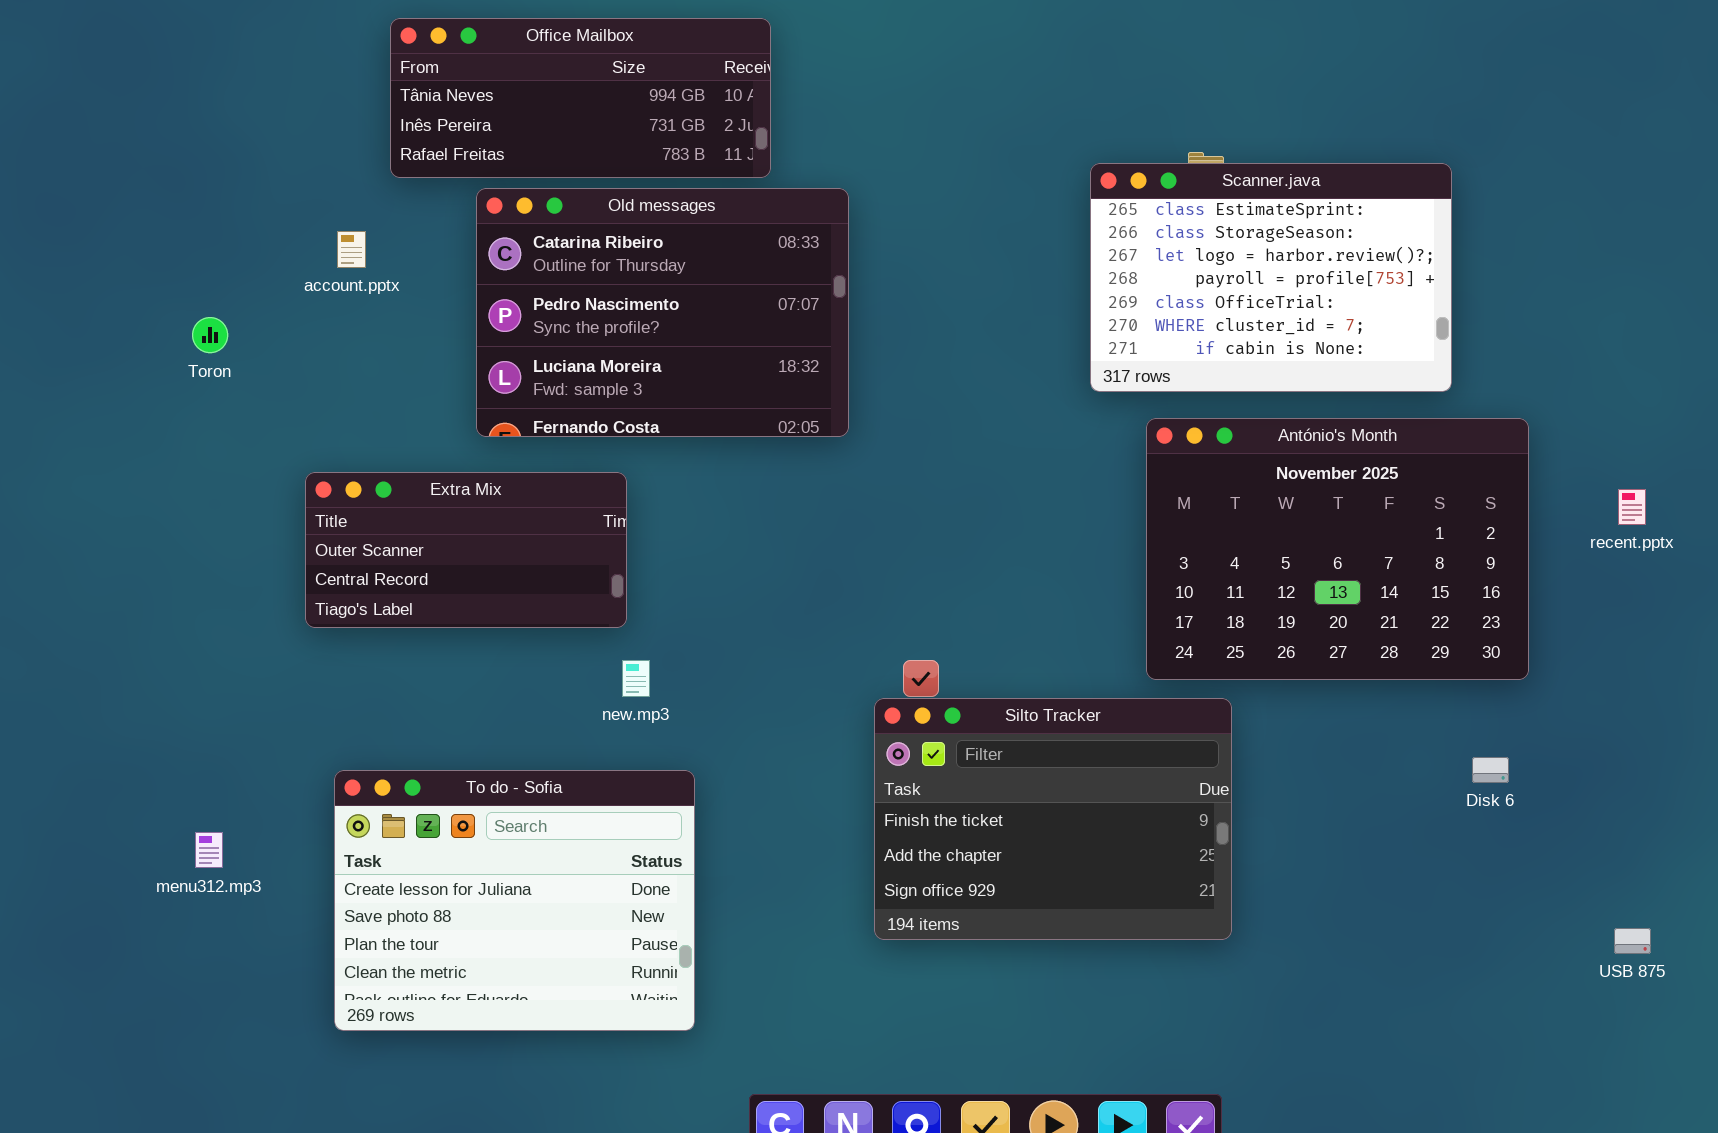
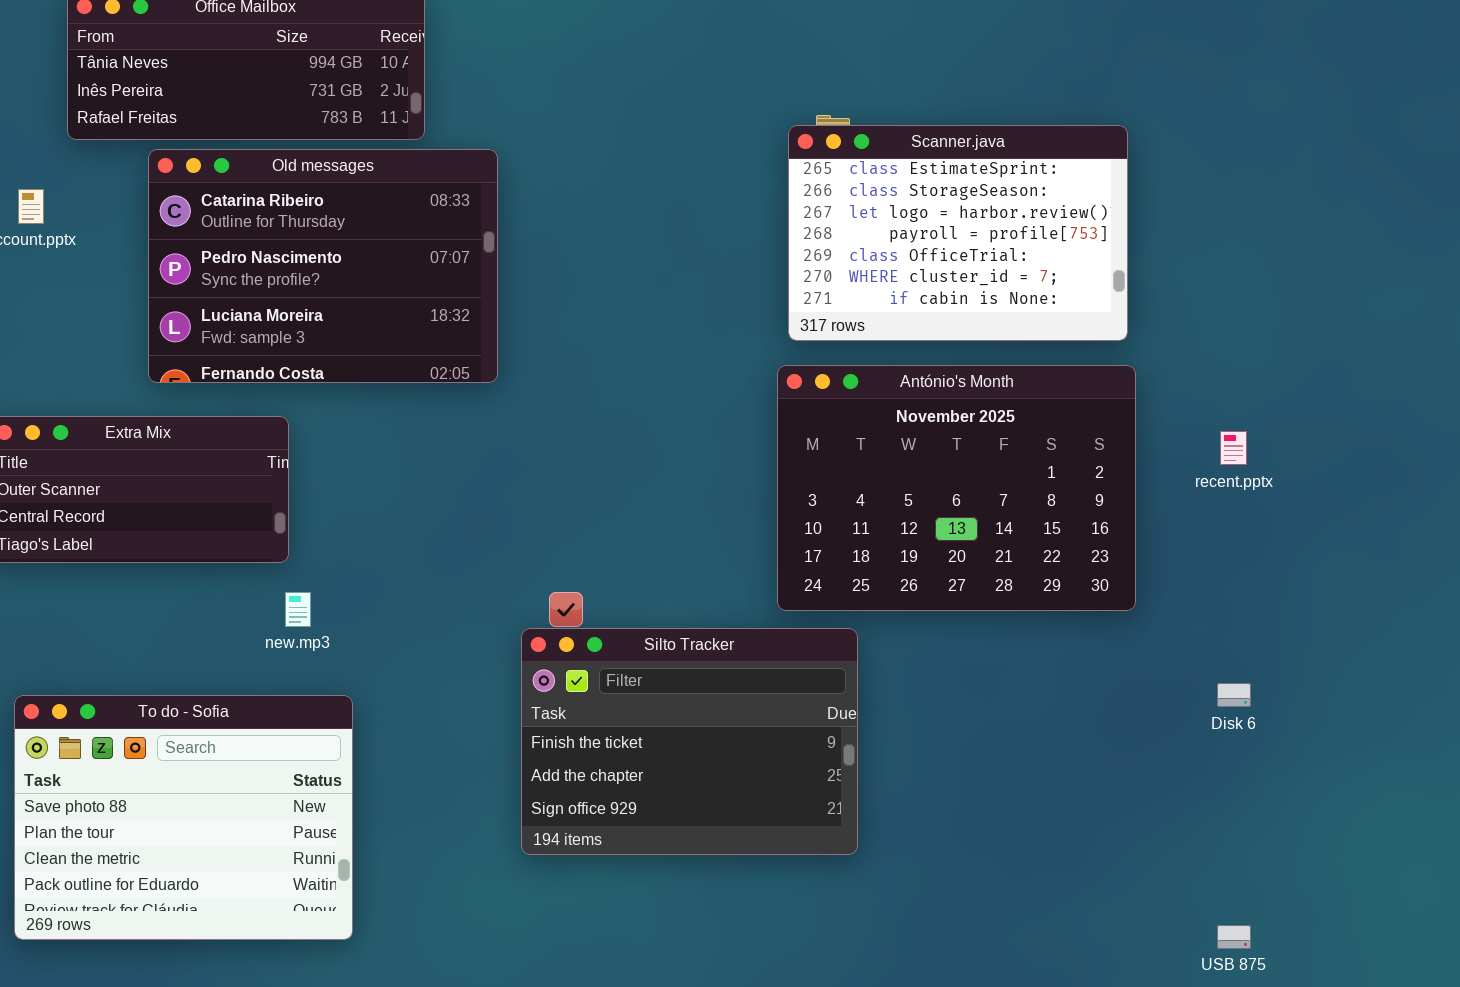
Scanner.java: [1090,163,1452,392] -> [788,125,1128,341], moved
Disk 6: [1472,757,1509,783] -> [1217,683,1251,707], moved
To do - Sofia: [334,770,695,1031] -> [14,695,353,940], scrolled down 1 row
USB 875: [1614,928,1651,954] -> [1217,925,1251,949], moved

